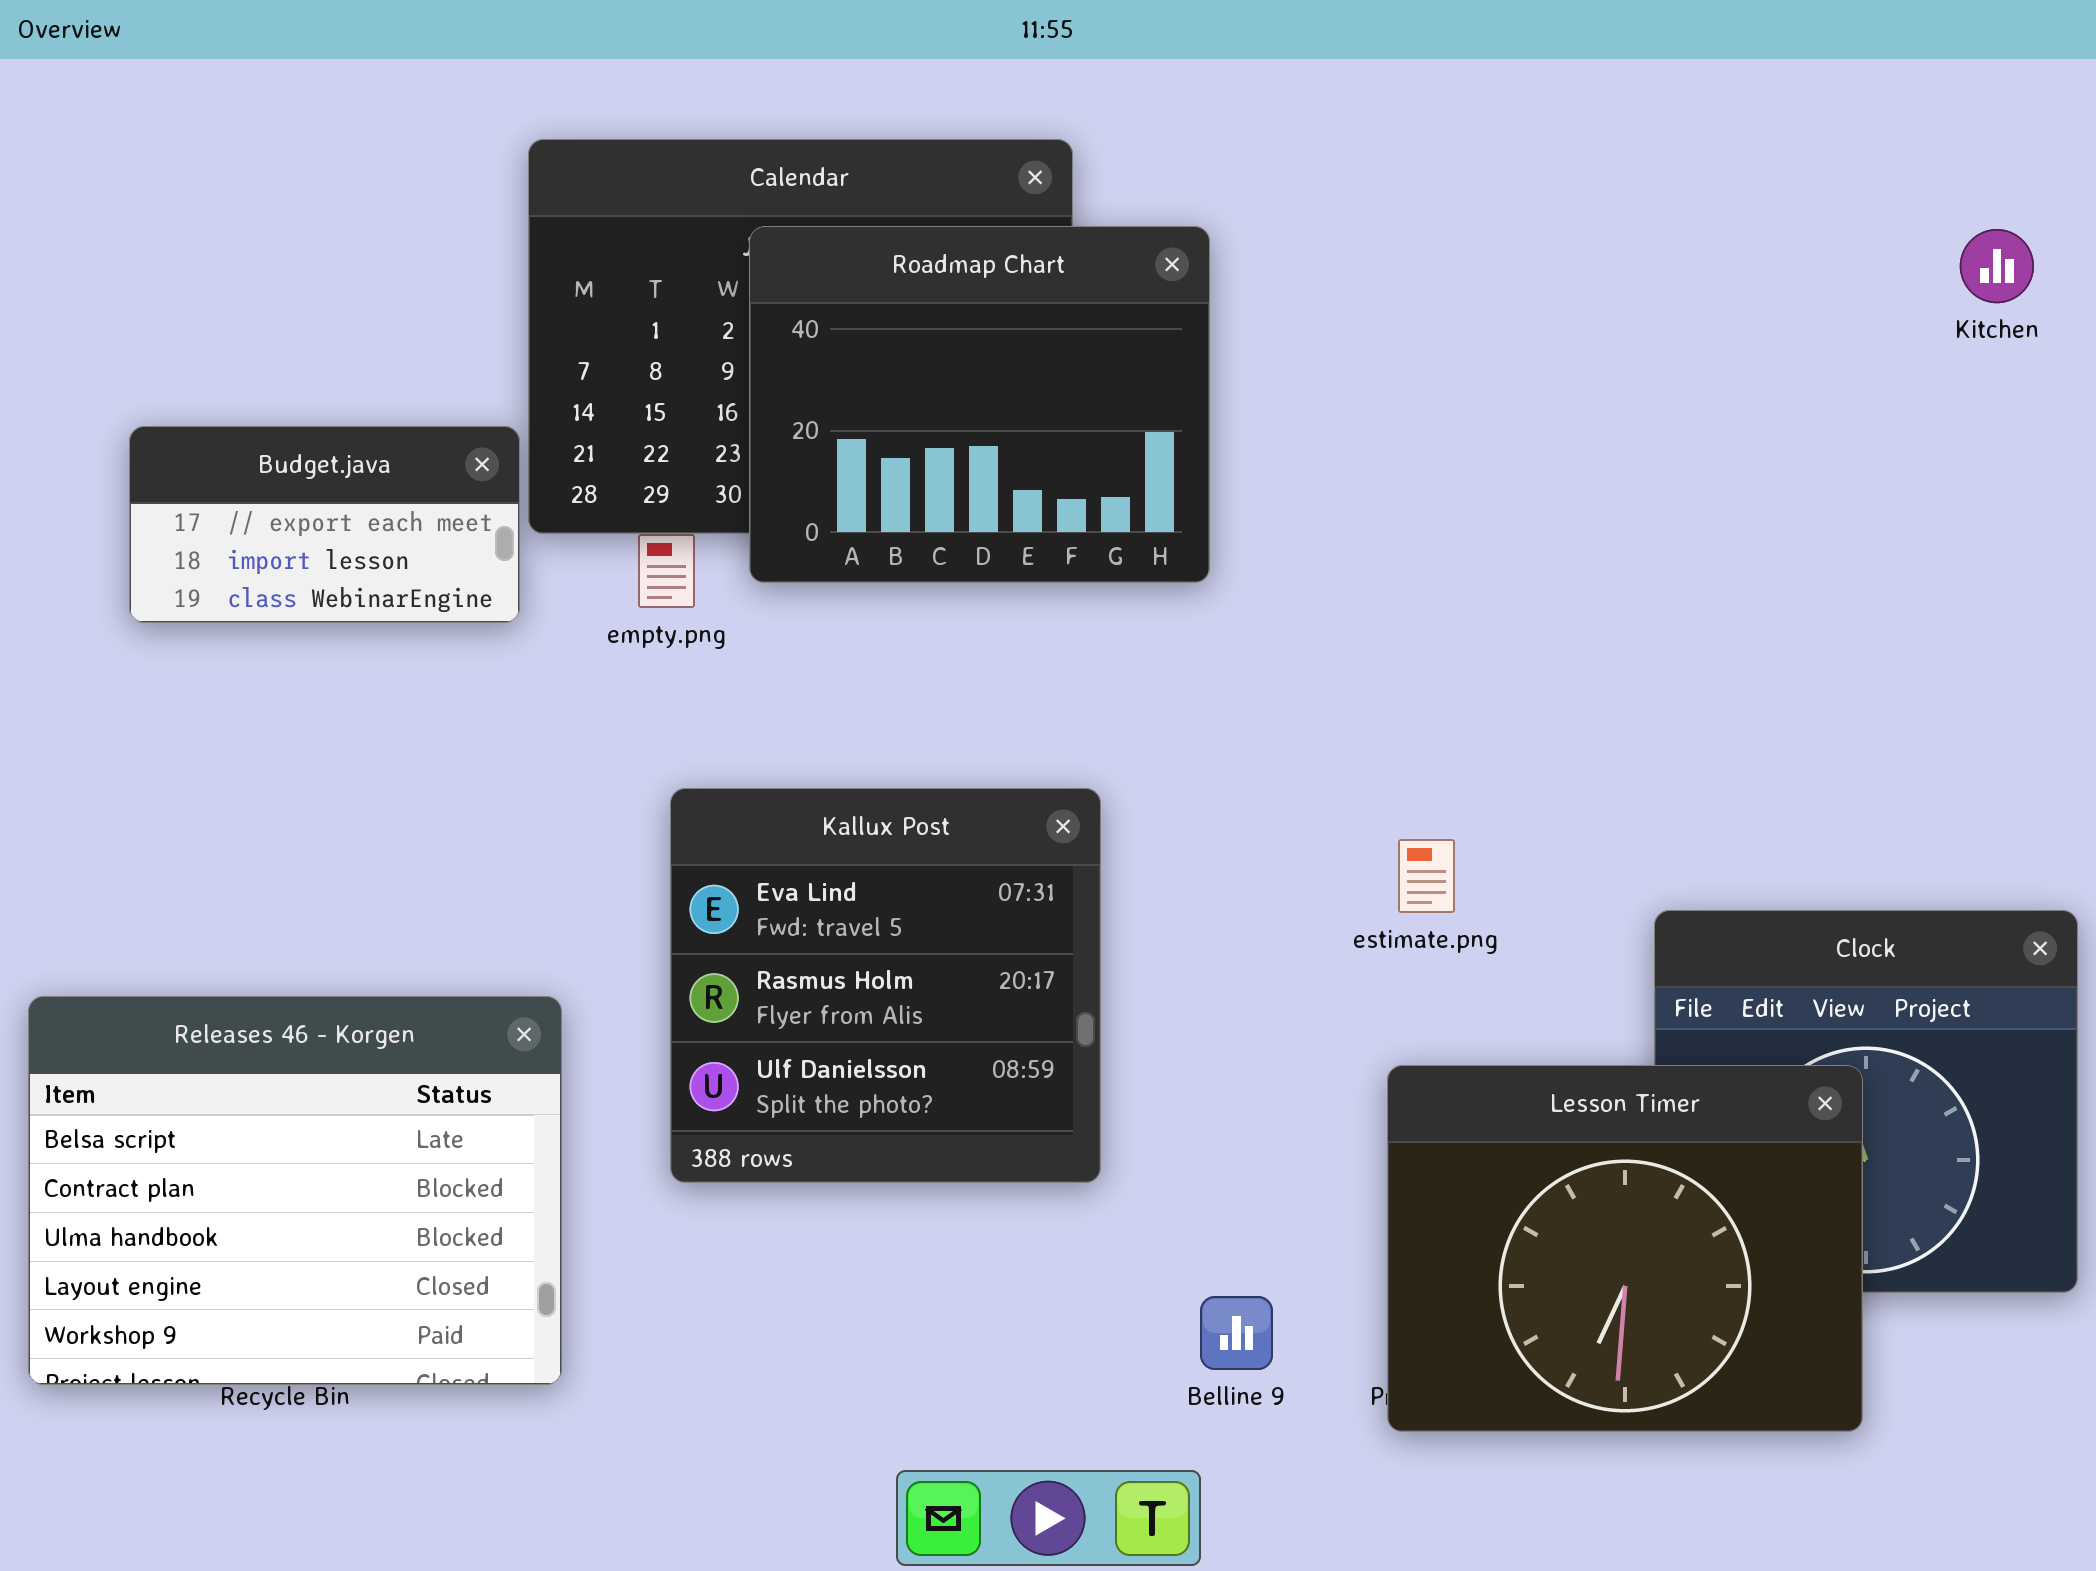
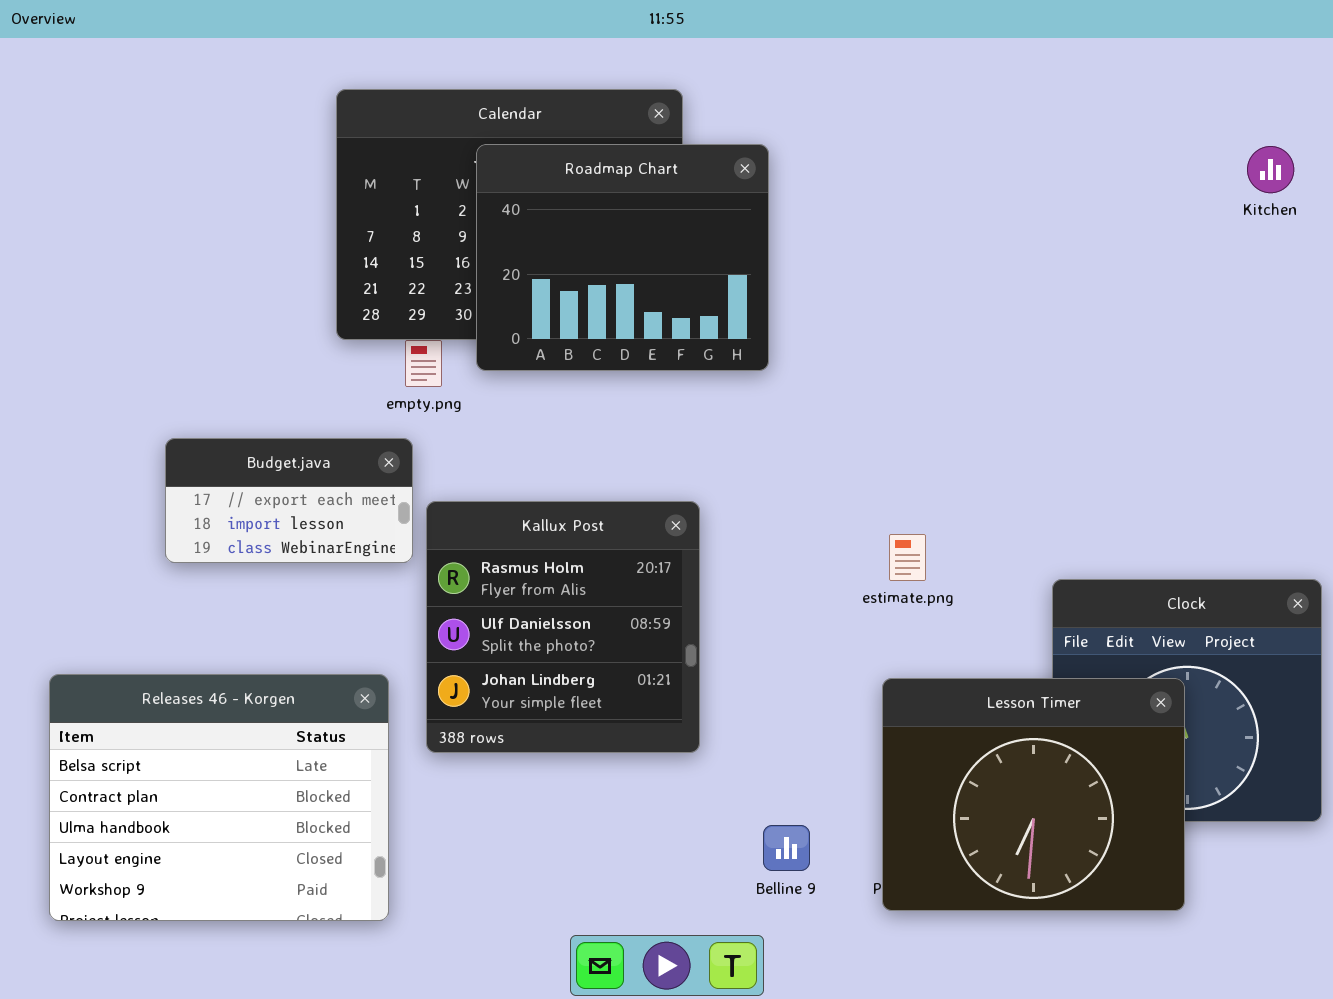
Budget.java: [129,426,520,623] -> [165,438,413,563], moved
Kallux Post: [670,788,1101,1183] -> [426,501,700,753], scrolled down 1 row
Releases 46 - Korgen: [28,996,562,1385] -> [49,674,389,921], moved

